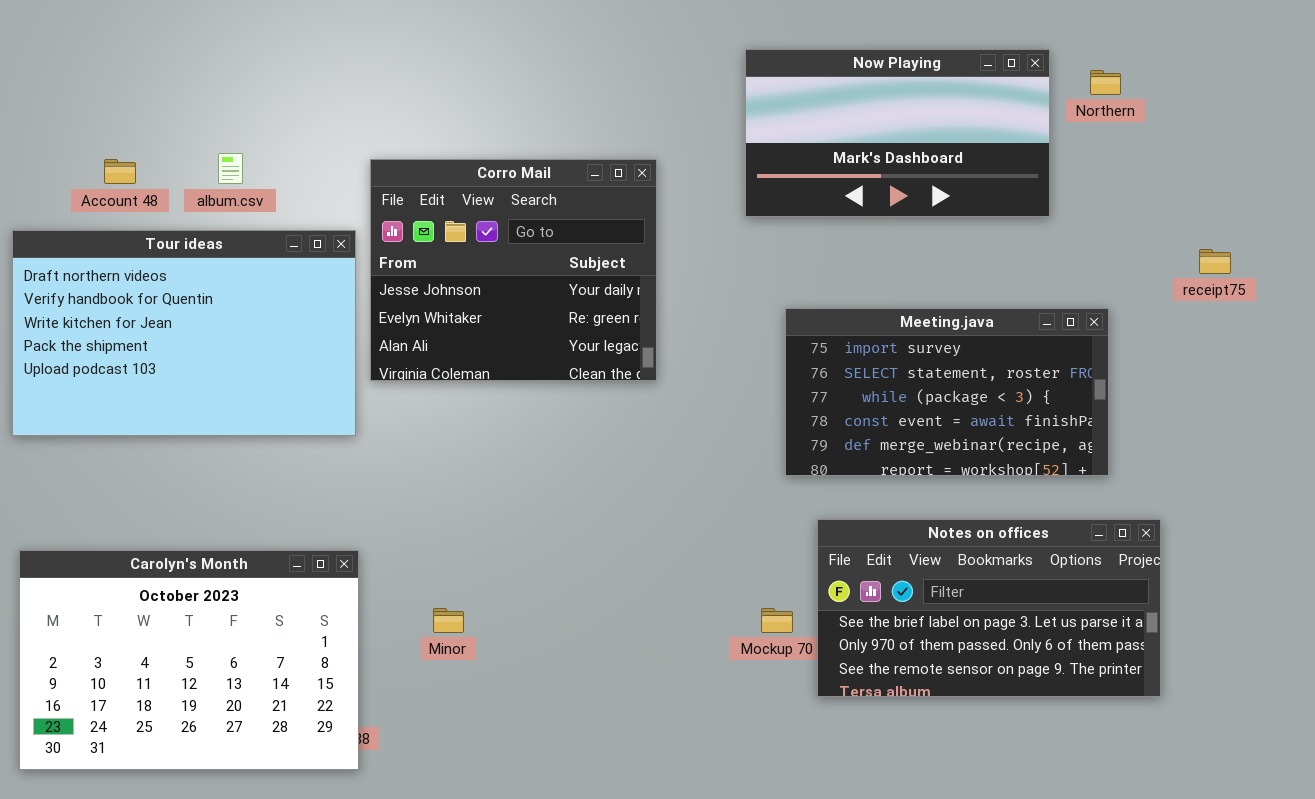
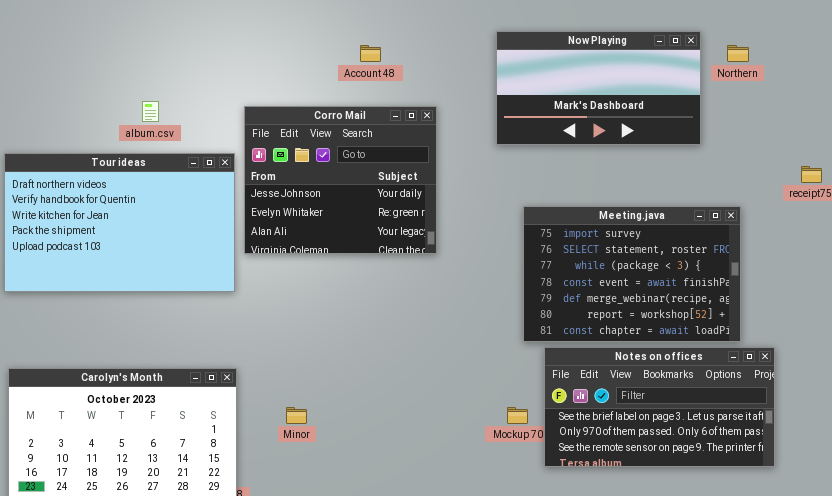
Account 48: [104,159,136,184] -> [360,45,381,62], moved
Meeting.java: [785,308,1109,476] -> [523,206,741,342], resized

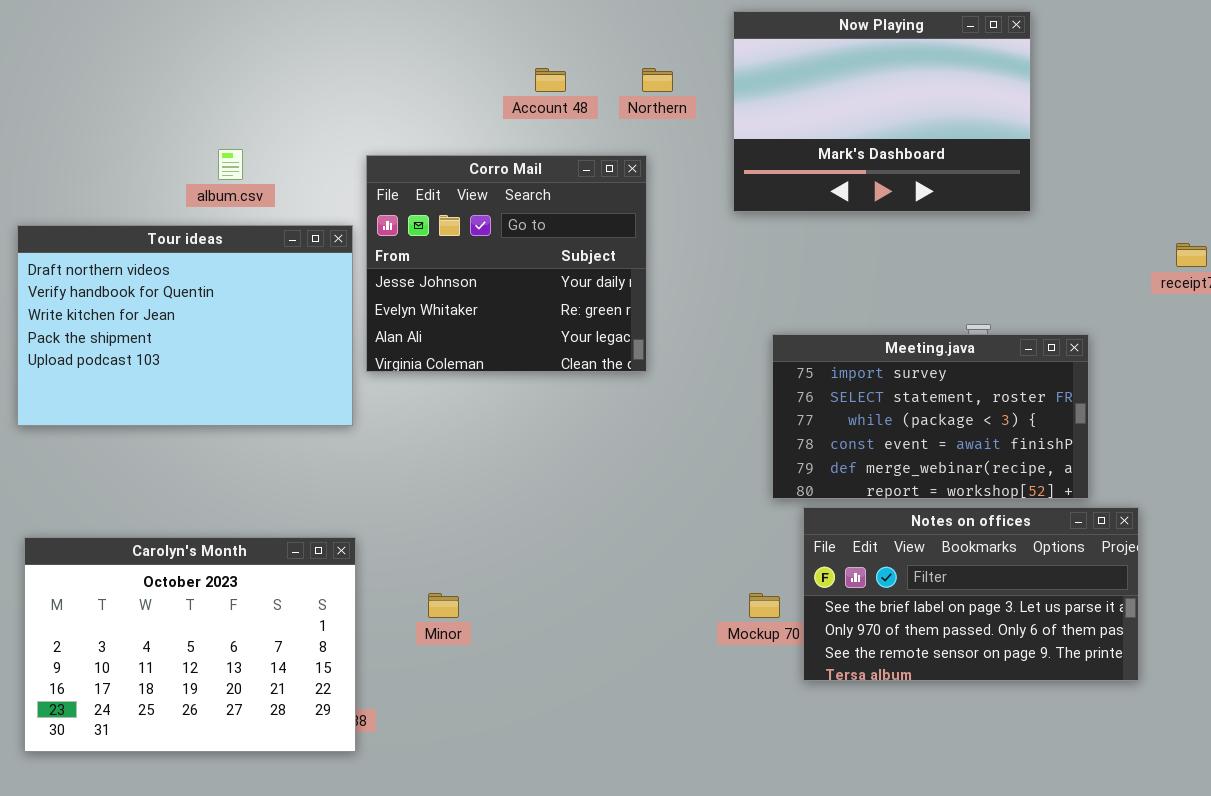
Now Playing: [496,31,701,145] -> [733,11,1031,212], resized
Northern: [727,45,749,62] -> [642,68,673,92], moved
Meeting.java: [523,206,741,342] -> [772,334,1089,499], resized

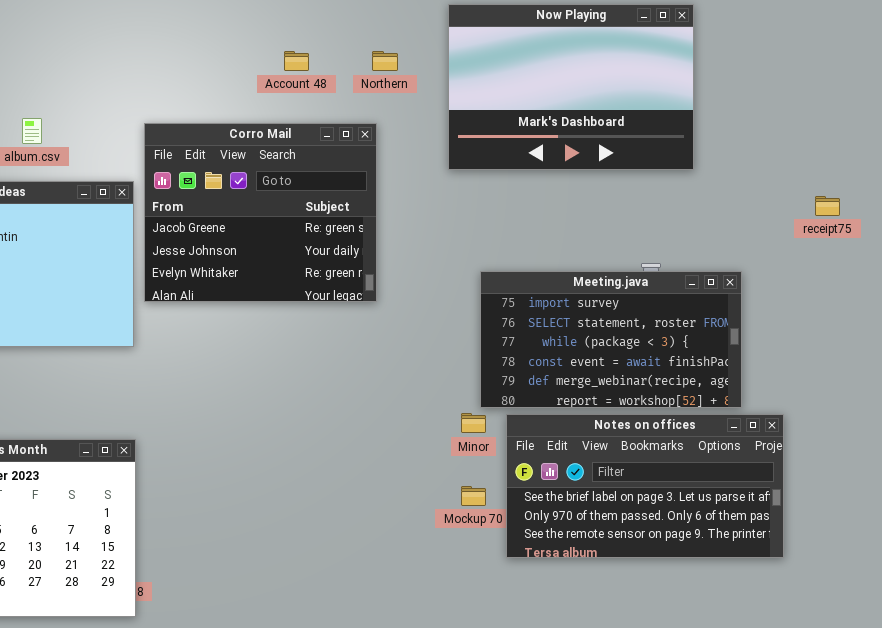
Corro Mail: [366,155,647,372] -> [144,123,377,302], scrolled up 1 row
Minor: [428,593,459,618] -> [461,413,486,433], moved

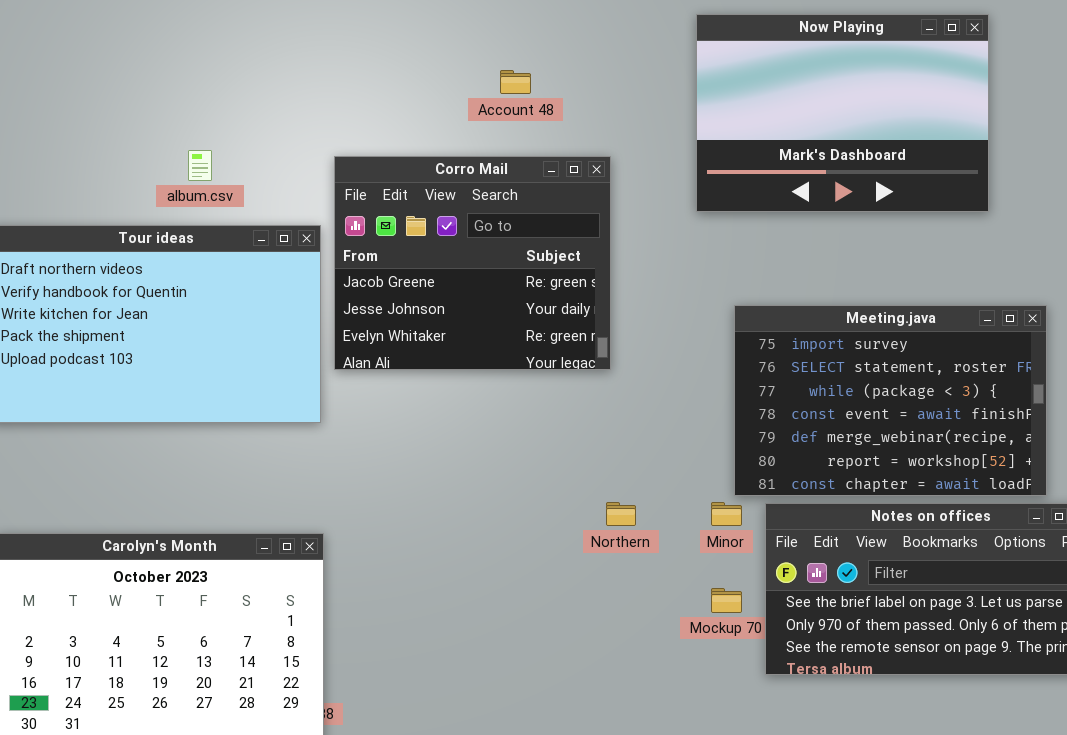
Northern: [372,51,398,71] -> [606,502,636,526], moved
Meeting.java: [480,271,742,408] -> [734,305,1047,496], resized

